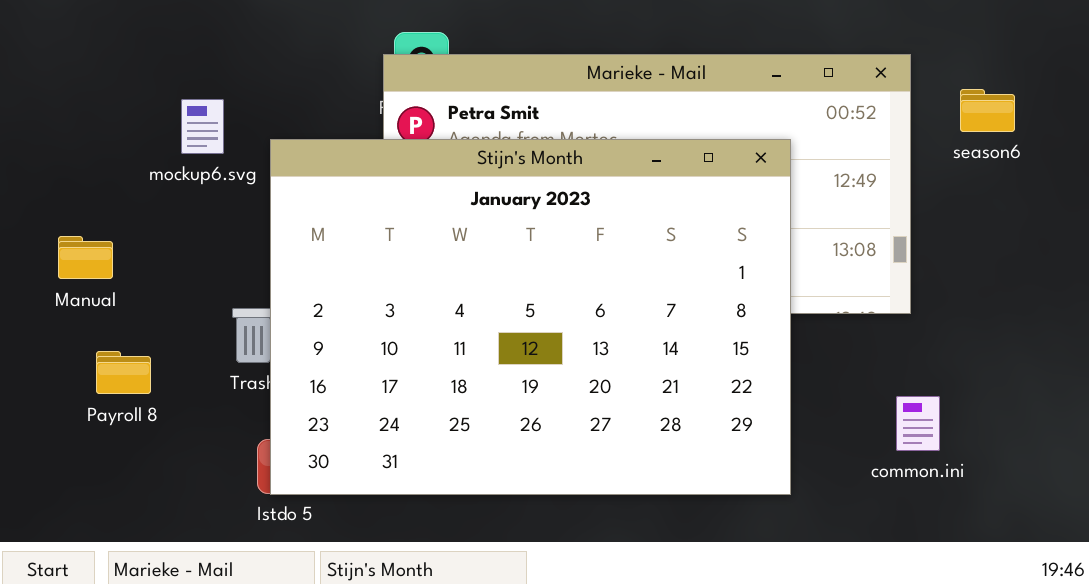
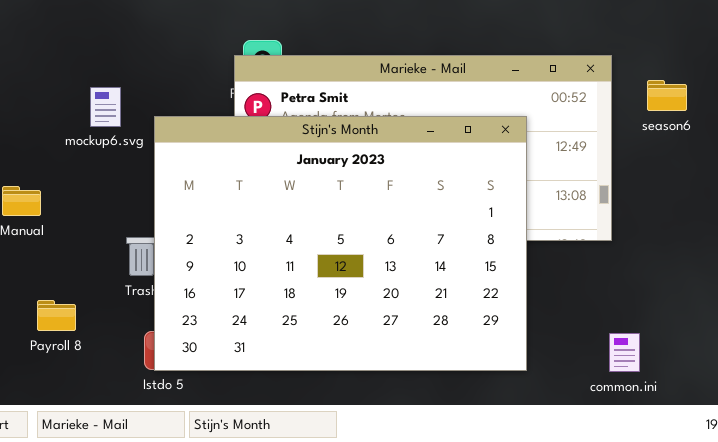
Payroll 8: [96,351,151,394] -> [37,300,76,331], moved
common.ini: [896,396,940,451] -> [609,333,640,372], moved

